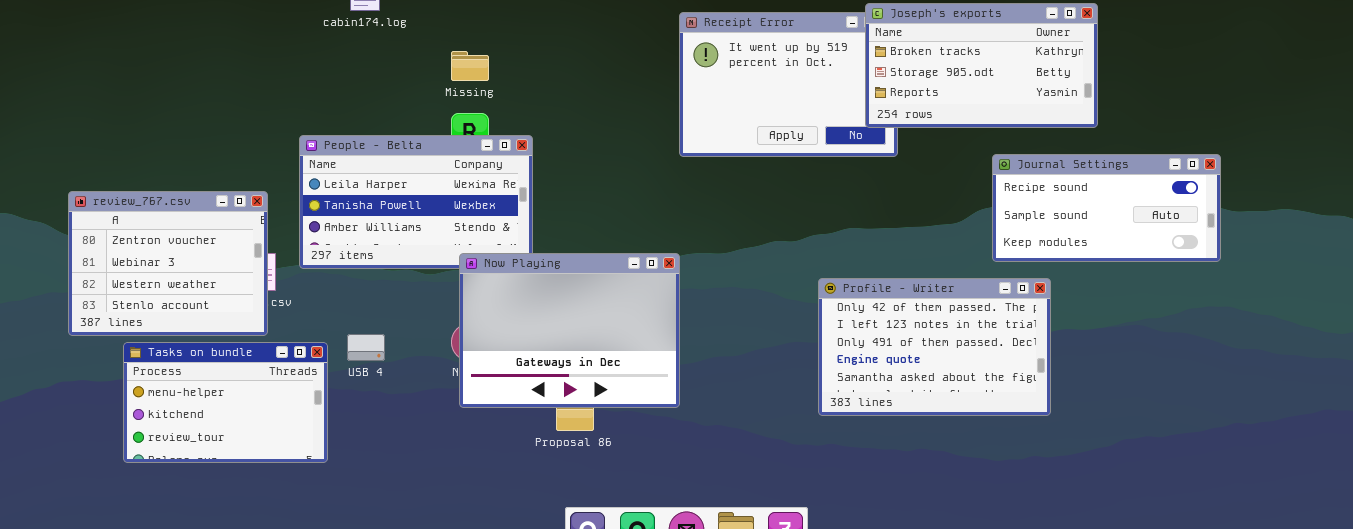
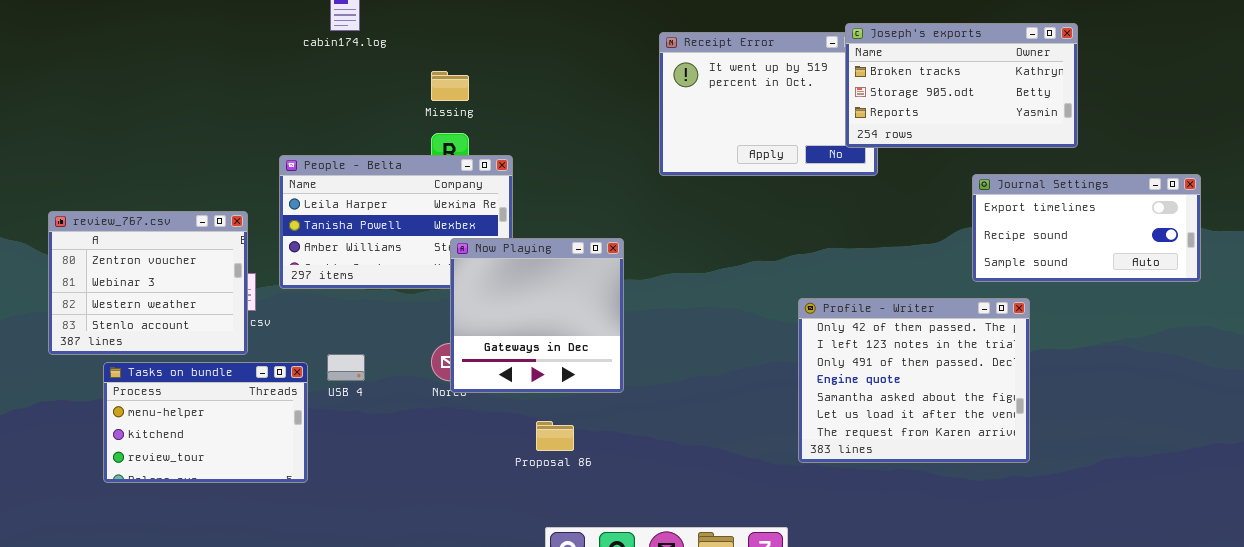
Journal Settings: [992,154,1221,262] -> [972,174,1201,282], scrolled up 1 row
Now Playing: [459,253,680,408] -> [450,238,624,393], moved, resized
Profile - Writer: [818,278,1051,416] -> [798,298,1030,463], resized

